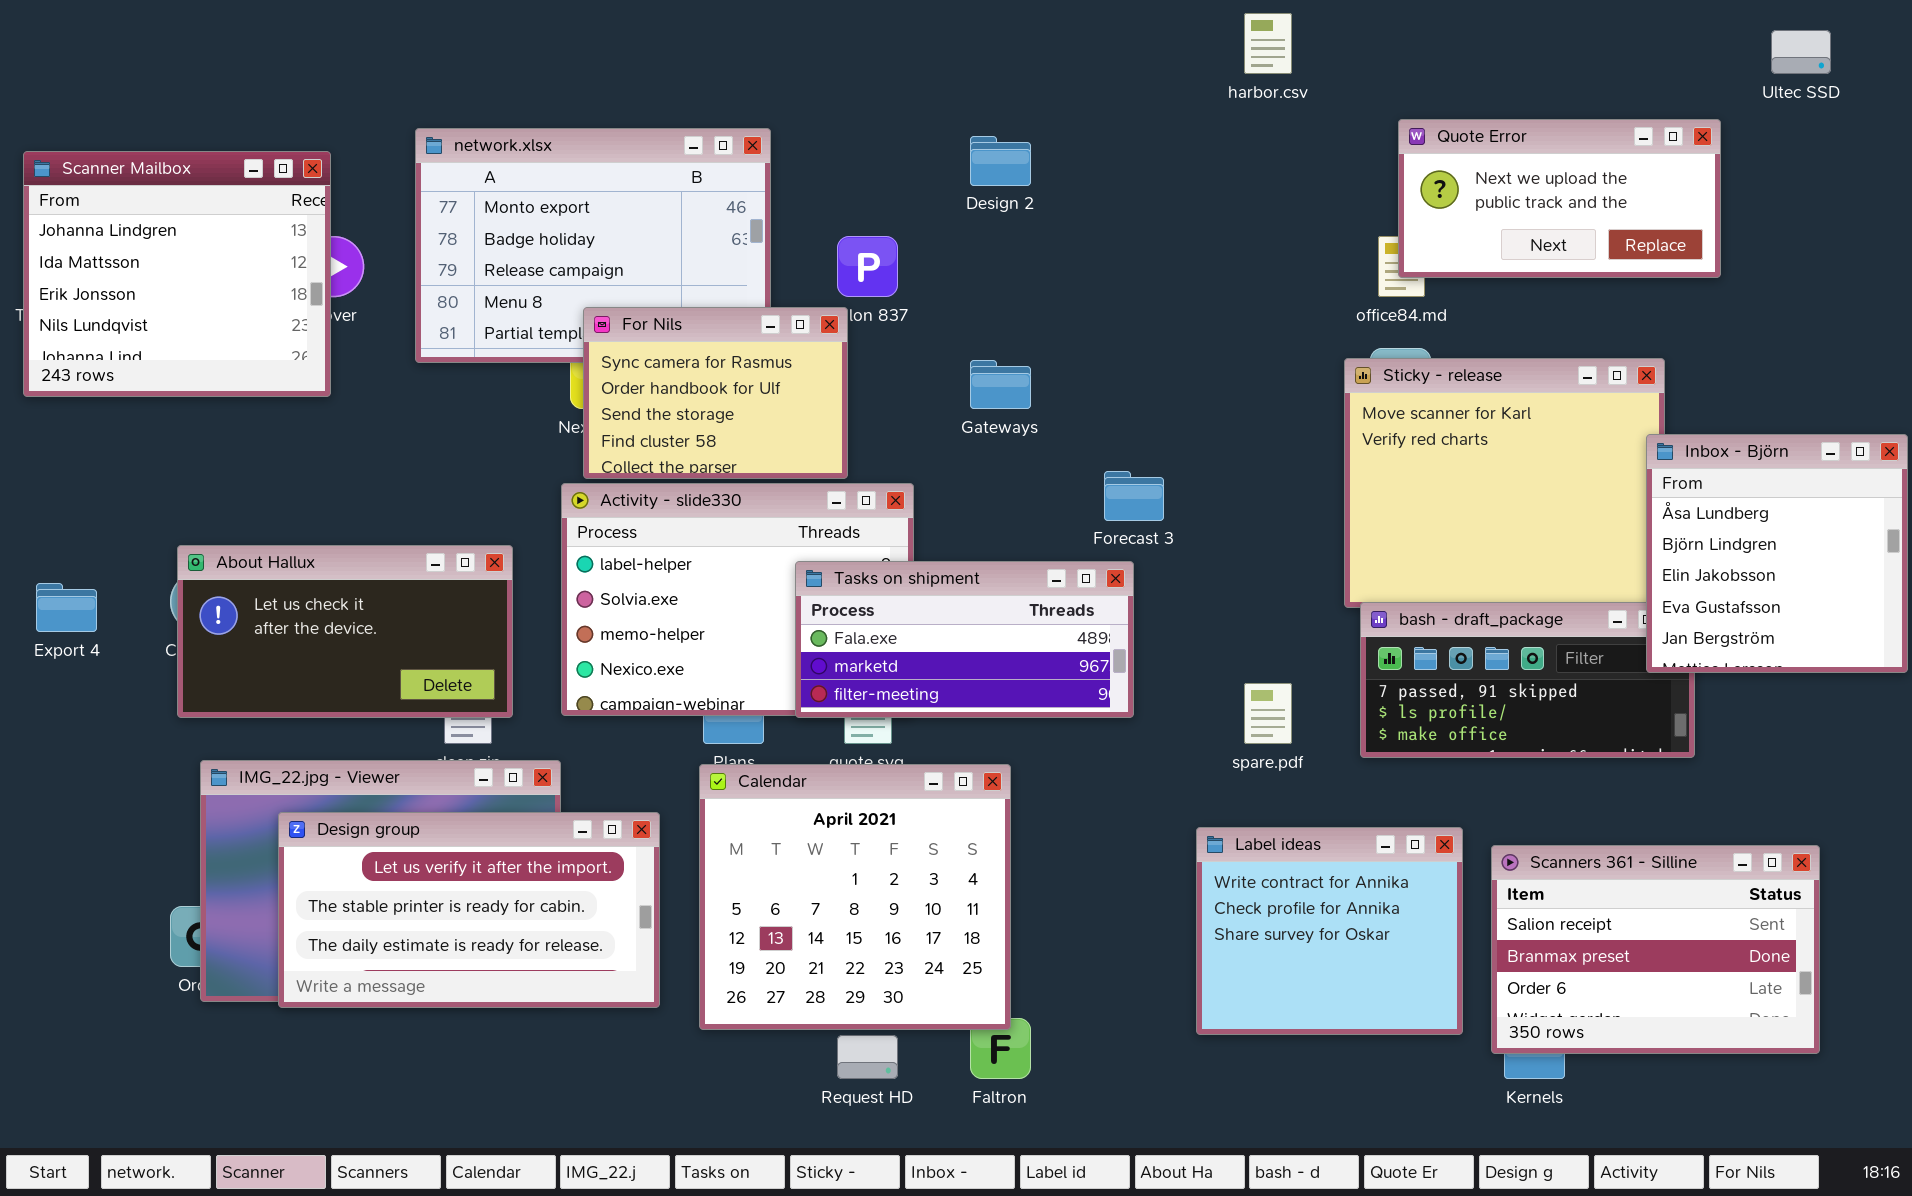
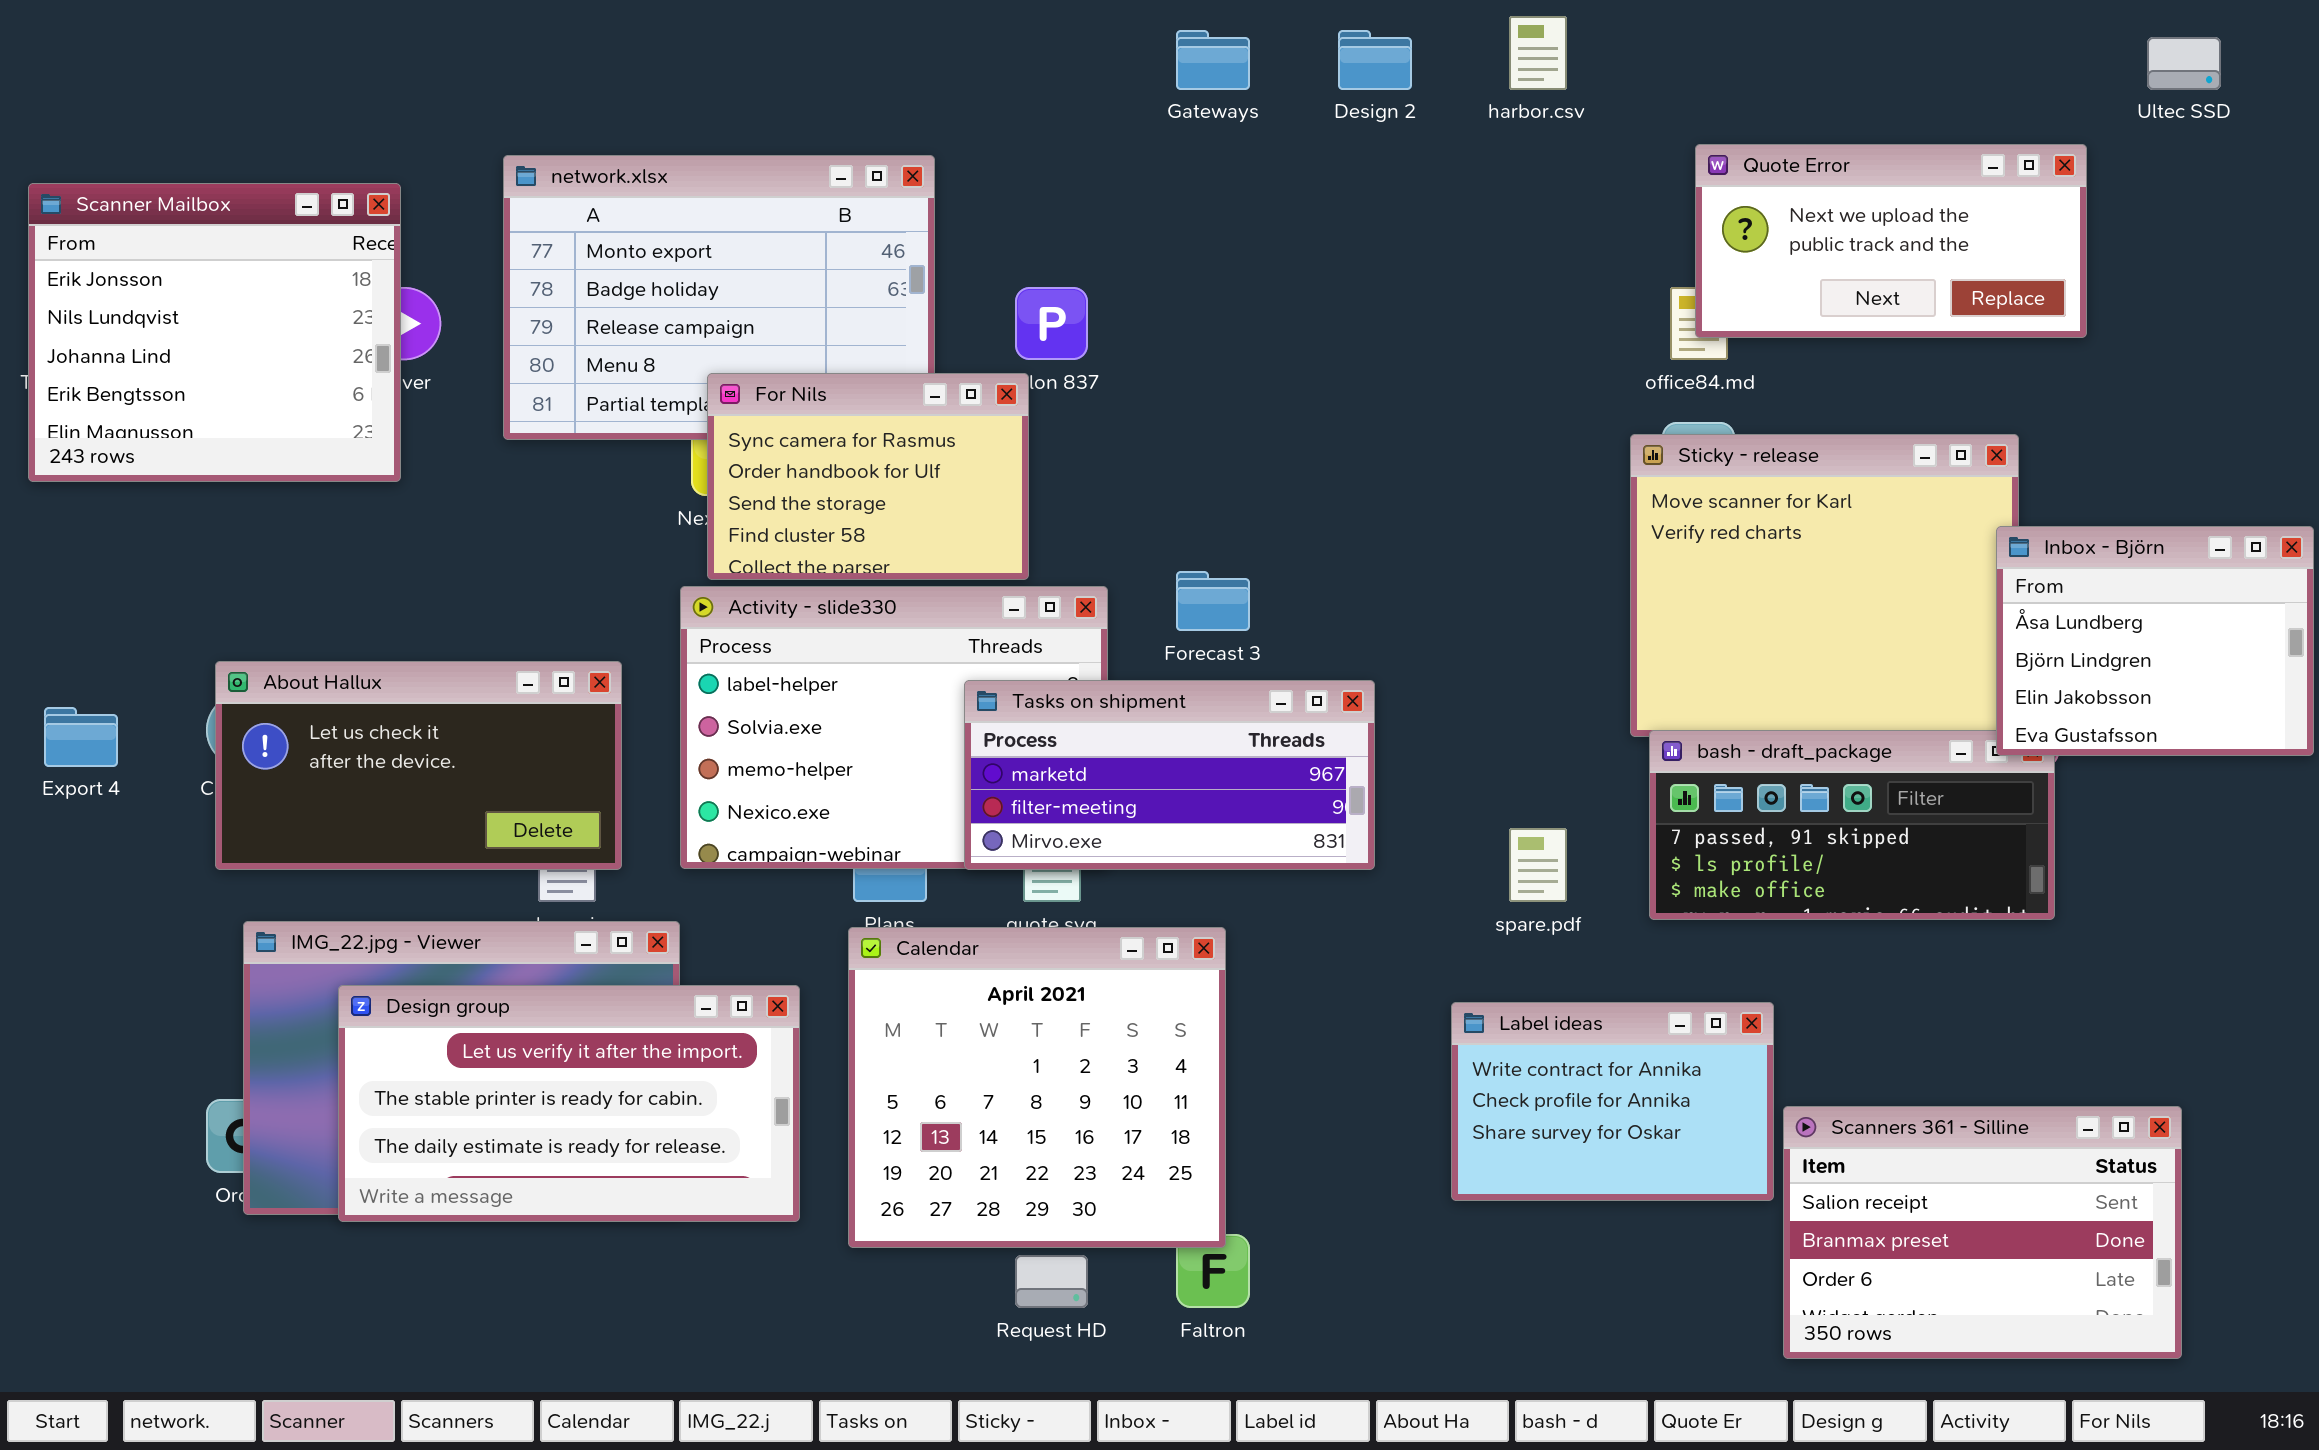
Design 2: [970,136,1031,186] -> [1338,30,1412,90], moved
Scanner Mailbox: [23,151,331,397] -> [28,183,401,482], scrolled down 2 rows
Gateways: [970,360,1031,409] -> [1176,30,1250,90], moved
Inbox - Björn: [1646,434,1908,673] -> [1996,526,2314,756], resized
Forecast 3: [1104,471,1164,521] -> [1176,571,1250,631], moved
Tasks on shipment: [795,561,1134,718] -> [964,680,1375,870], scrolled down 1 row
Label ideas: [1196,827,1463,1035] -> [1451,1002,1774,1201], resized
Scanners 361 - Silline: [1491,845,1820,1054] -> [1783,1106,2182,1359], moved

